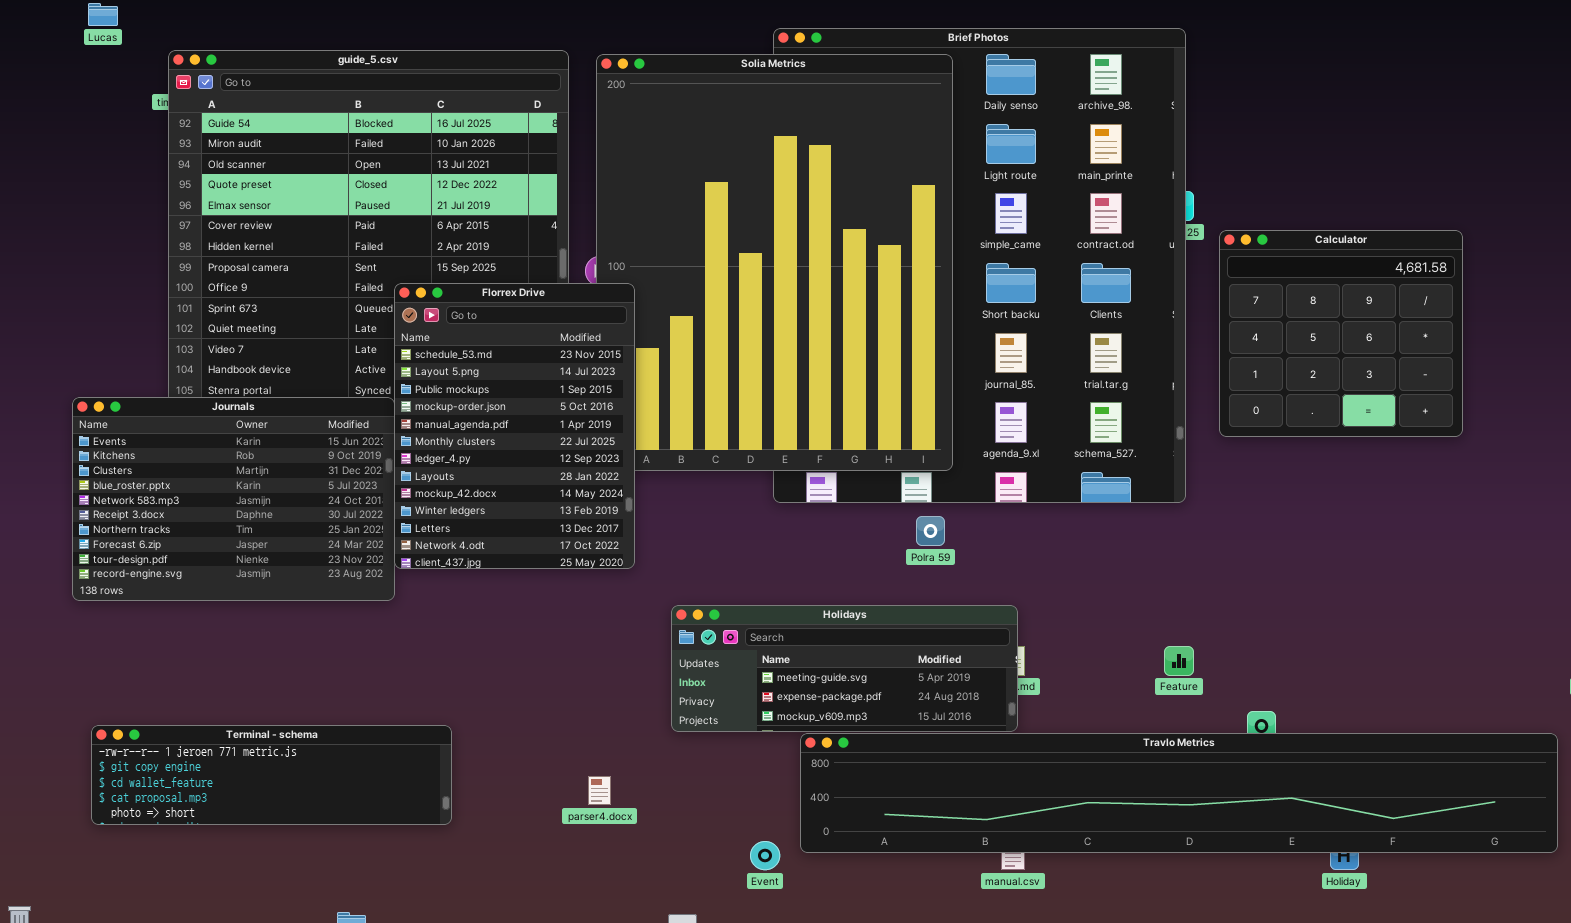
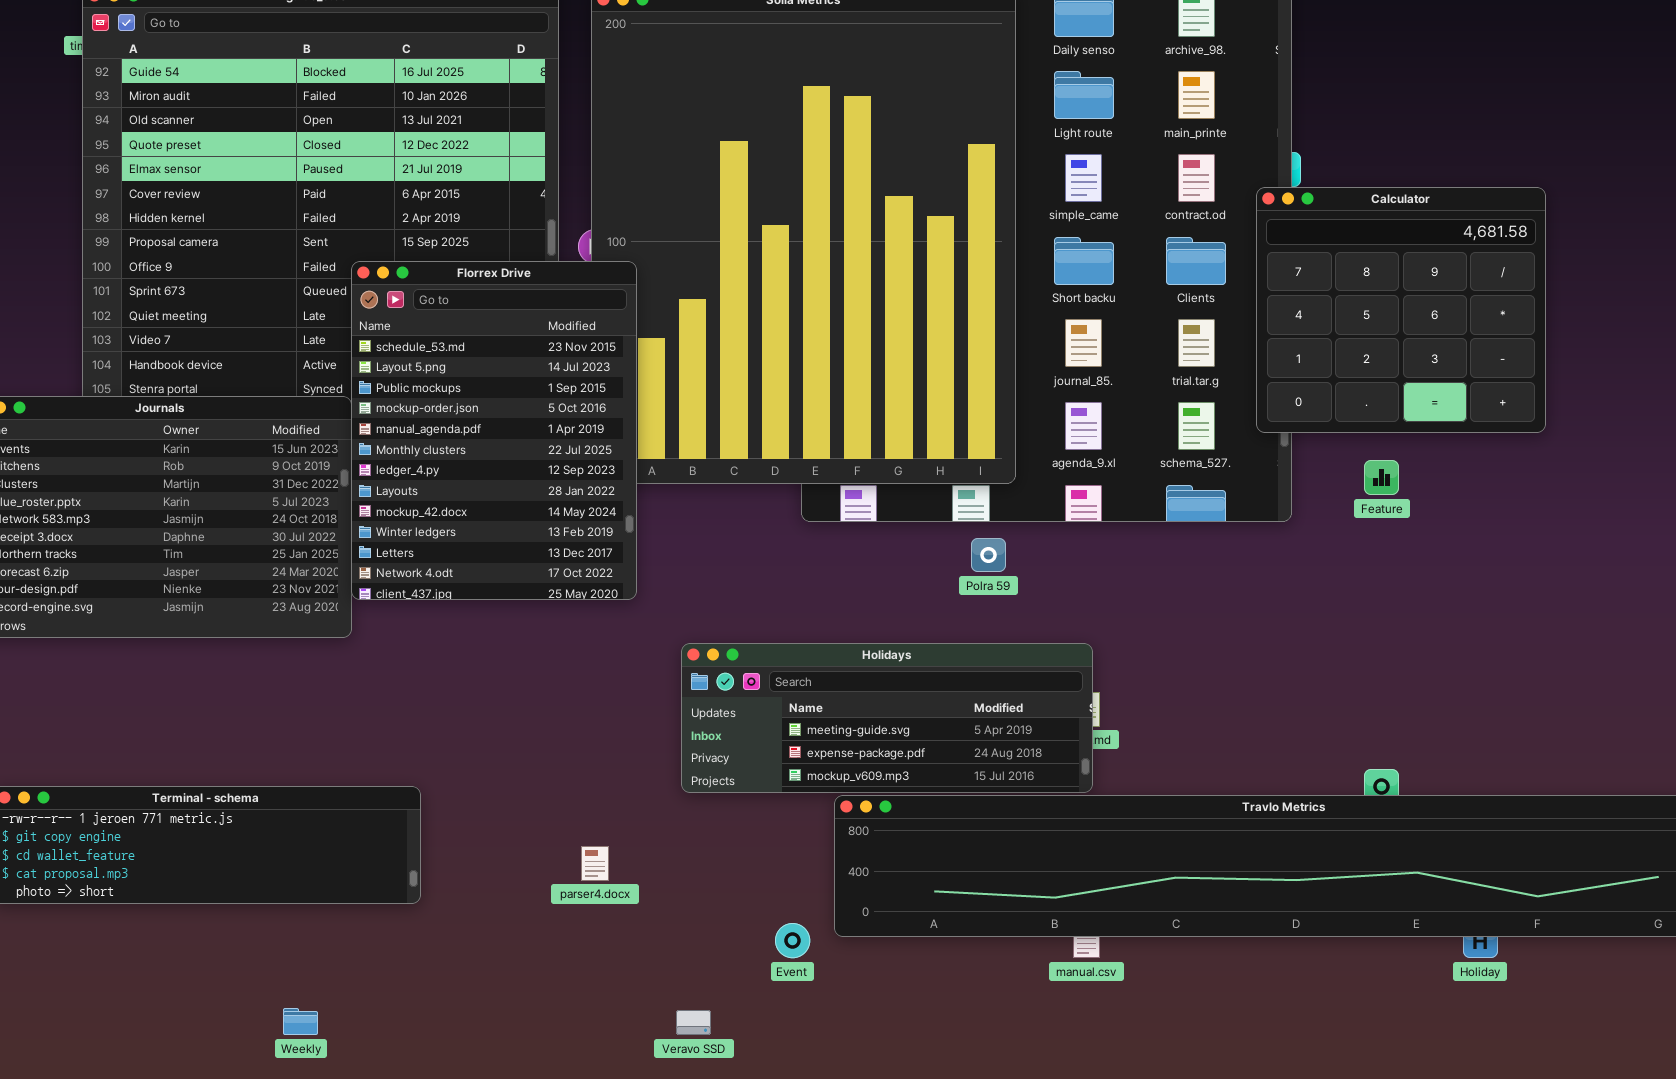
Calculator: [1219,230,1463,437] -> [1256,187,1546,433], moved
Feature: [1164,646,1194,676] -> [1364,460,1399,495], moved

